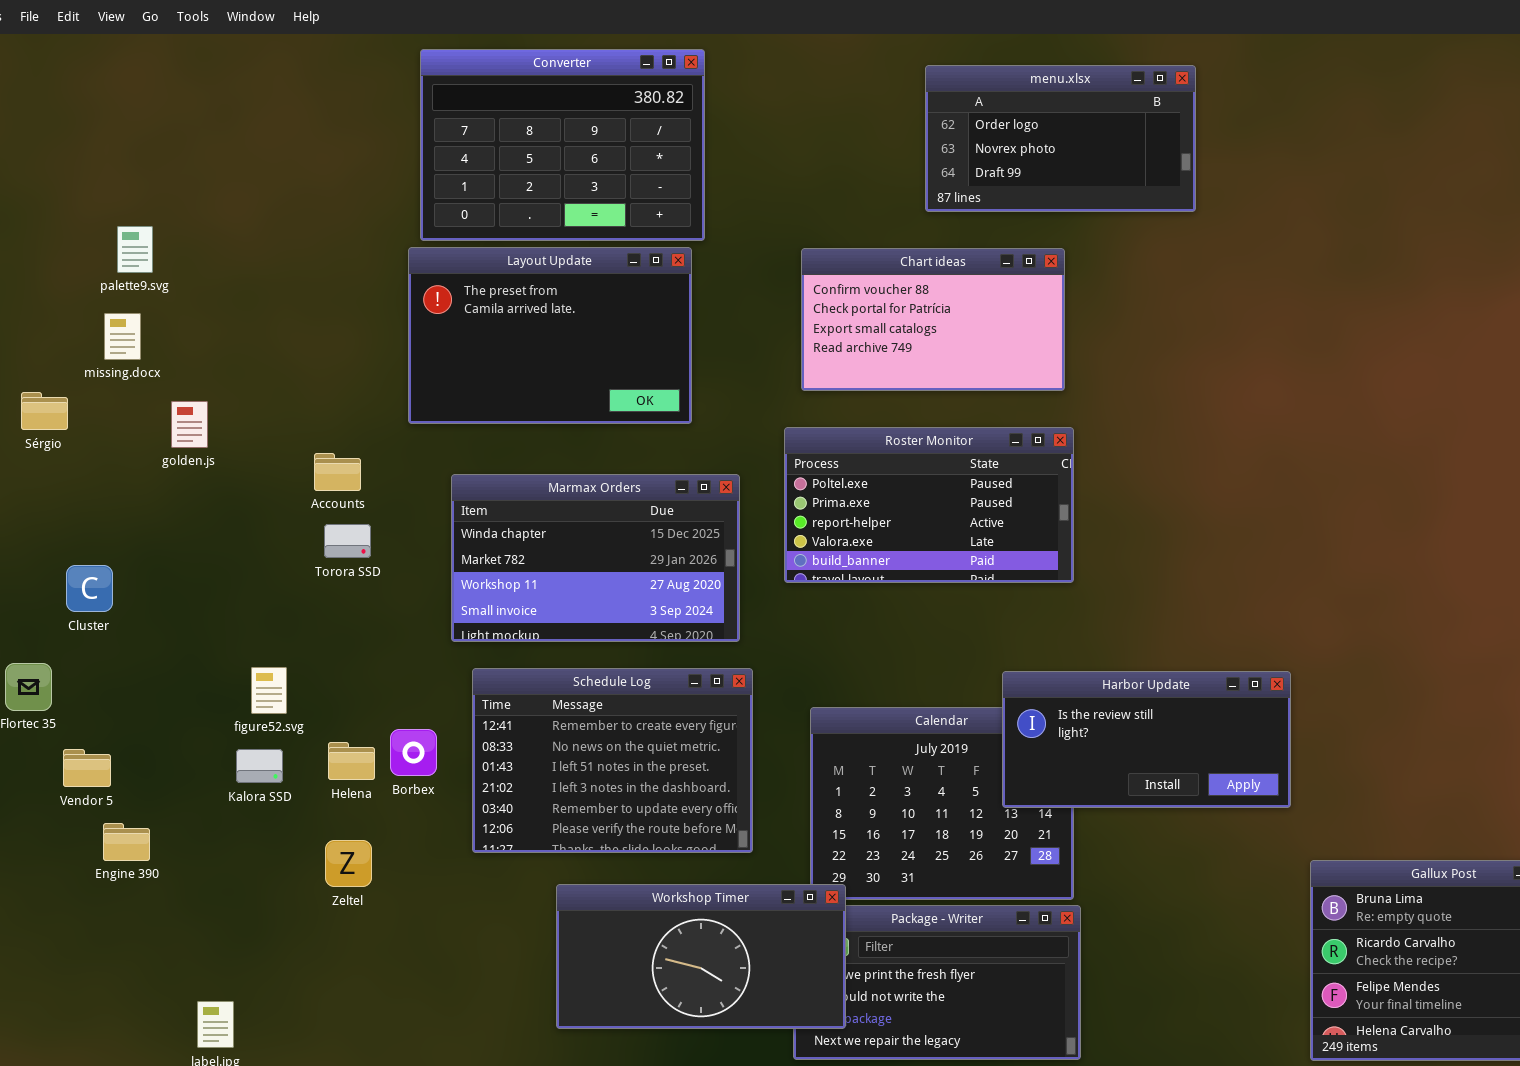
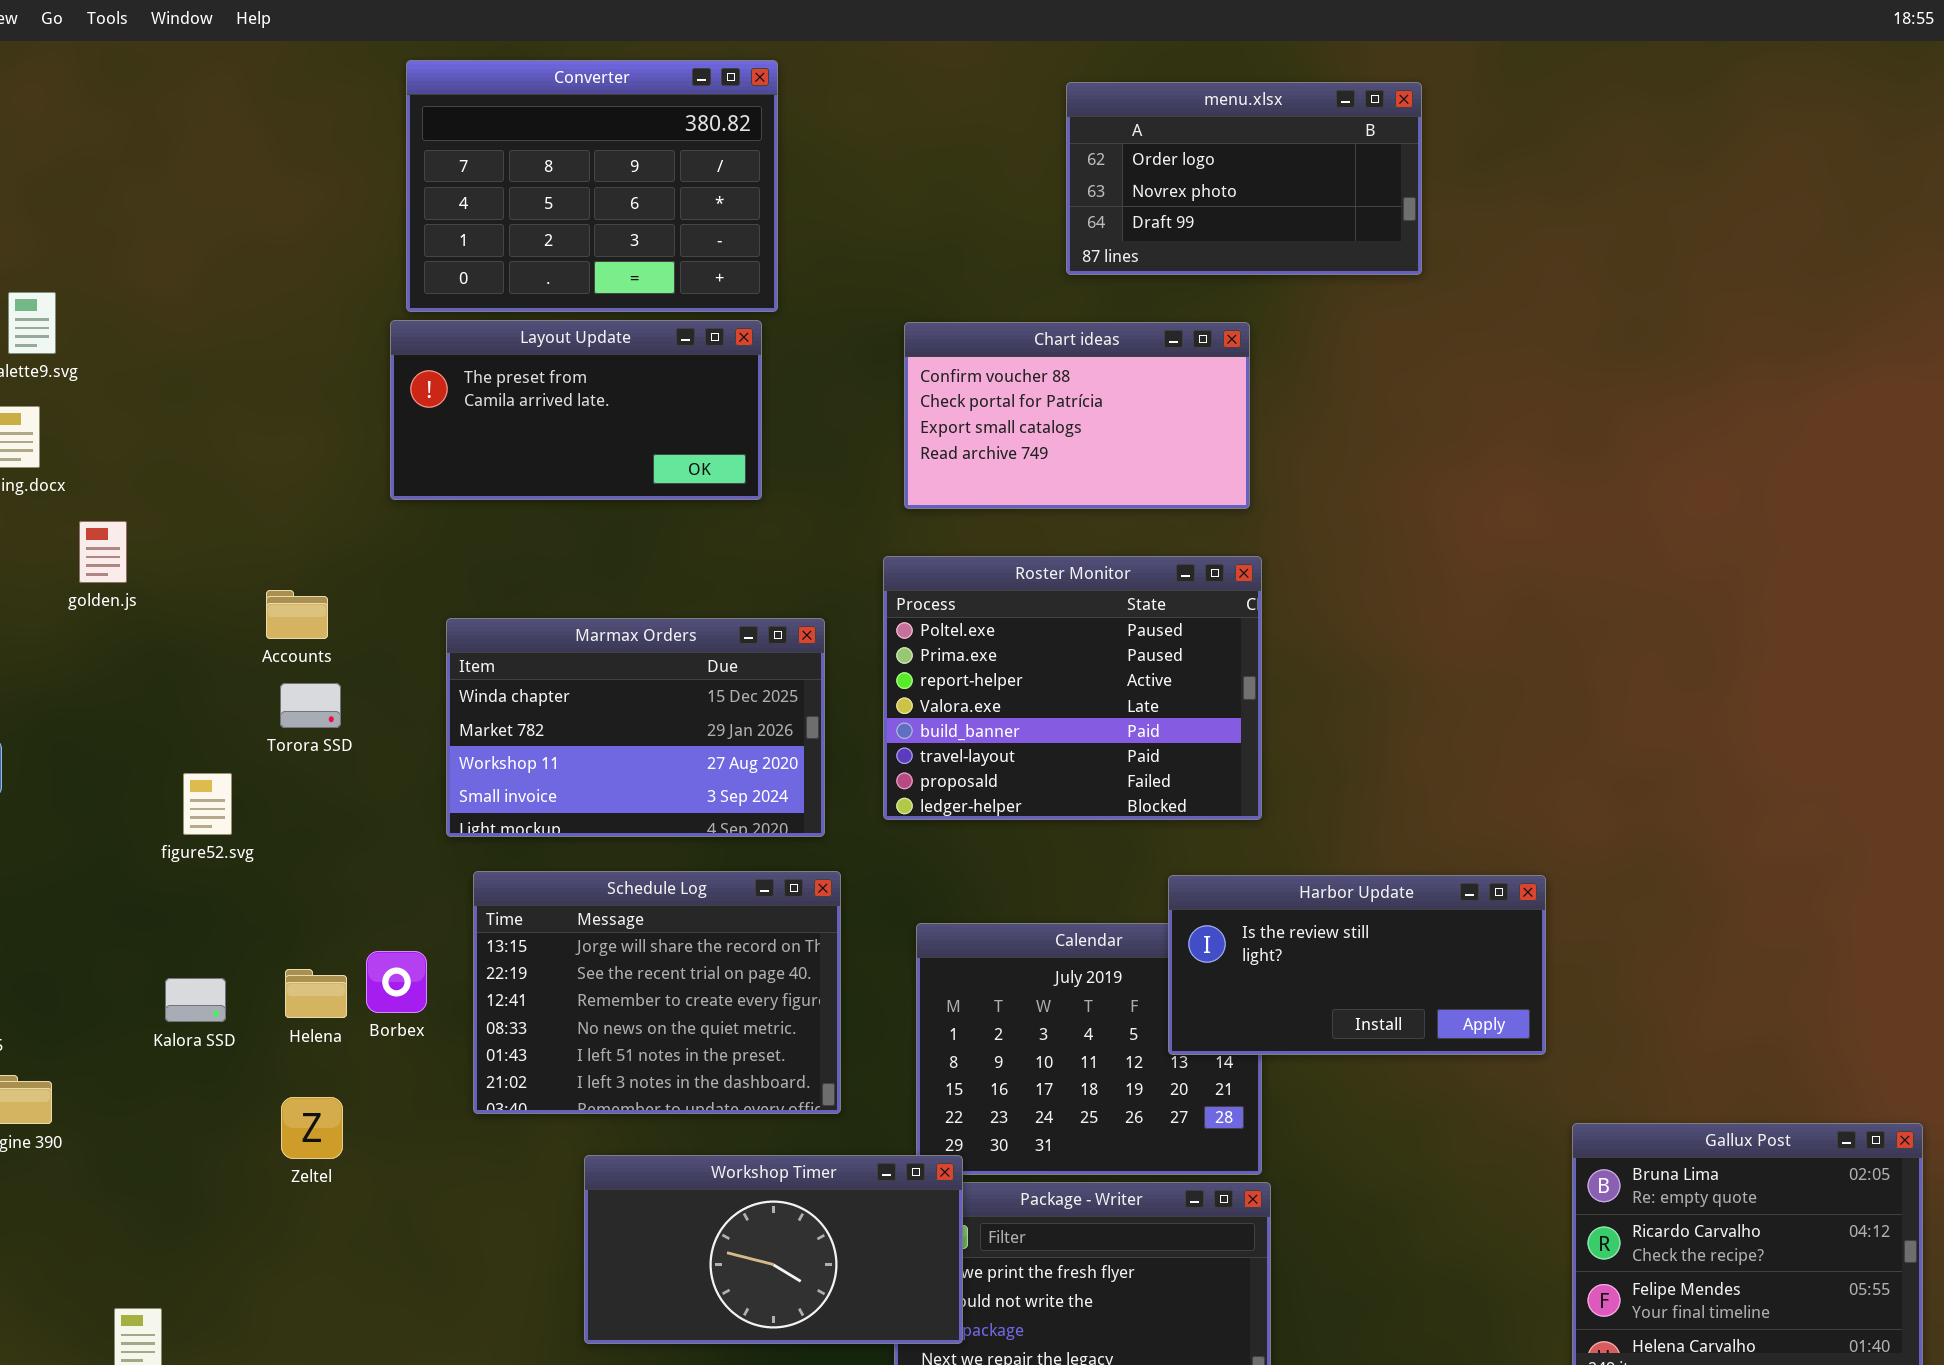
Layout Update: [408,247,692,424] -> [390,320,762,500], resized
Roster Monitor: [784,427,1074,583] -> [883,556,1262,820], resized
figure52.svg: [251,667,287,714] -> [183,773,232,835], moved
Schedule Log: [472,668,753,853] -> [473,871,841,1114], scrolled up 2 rows

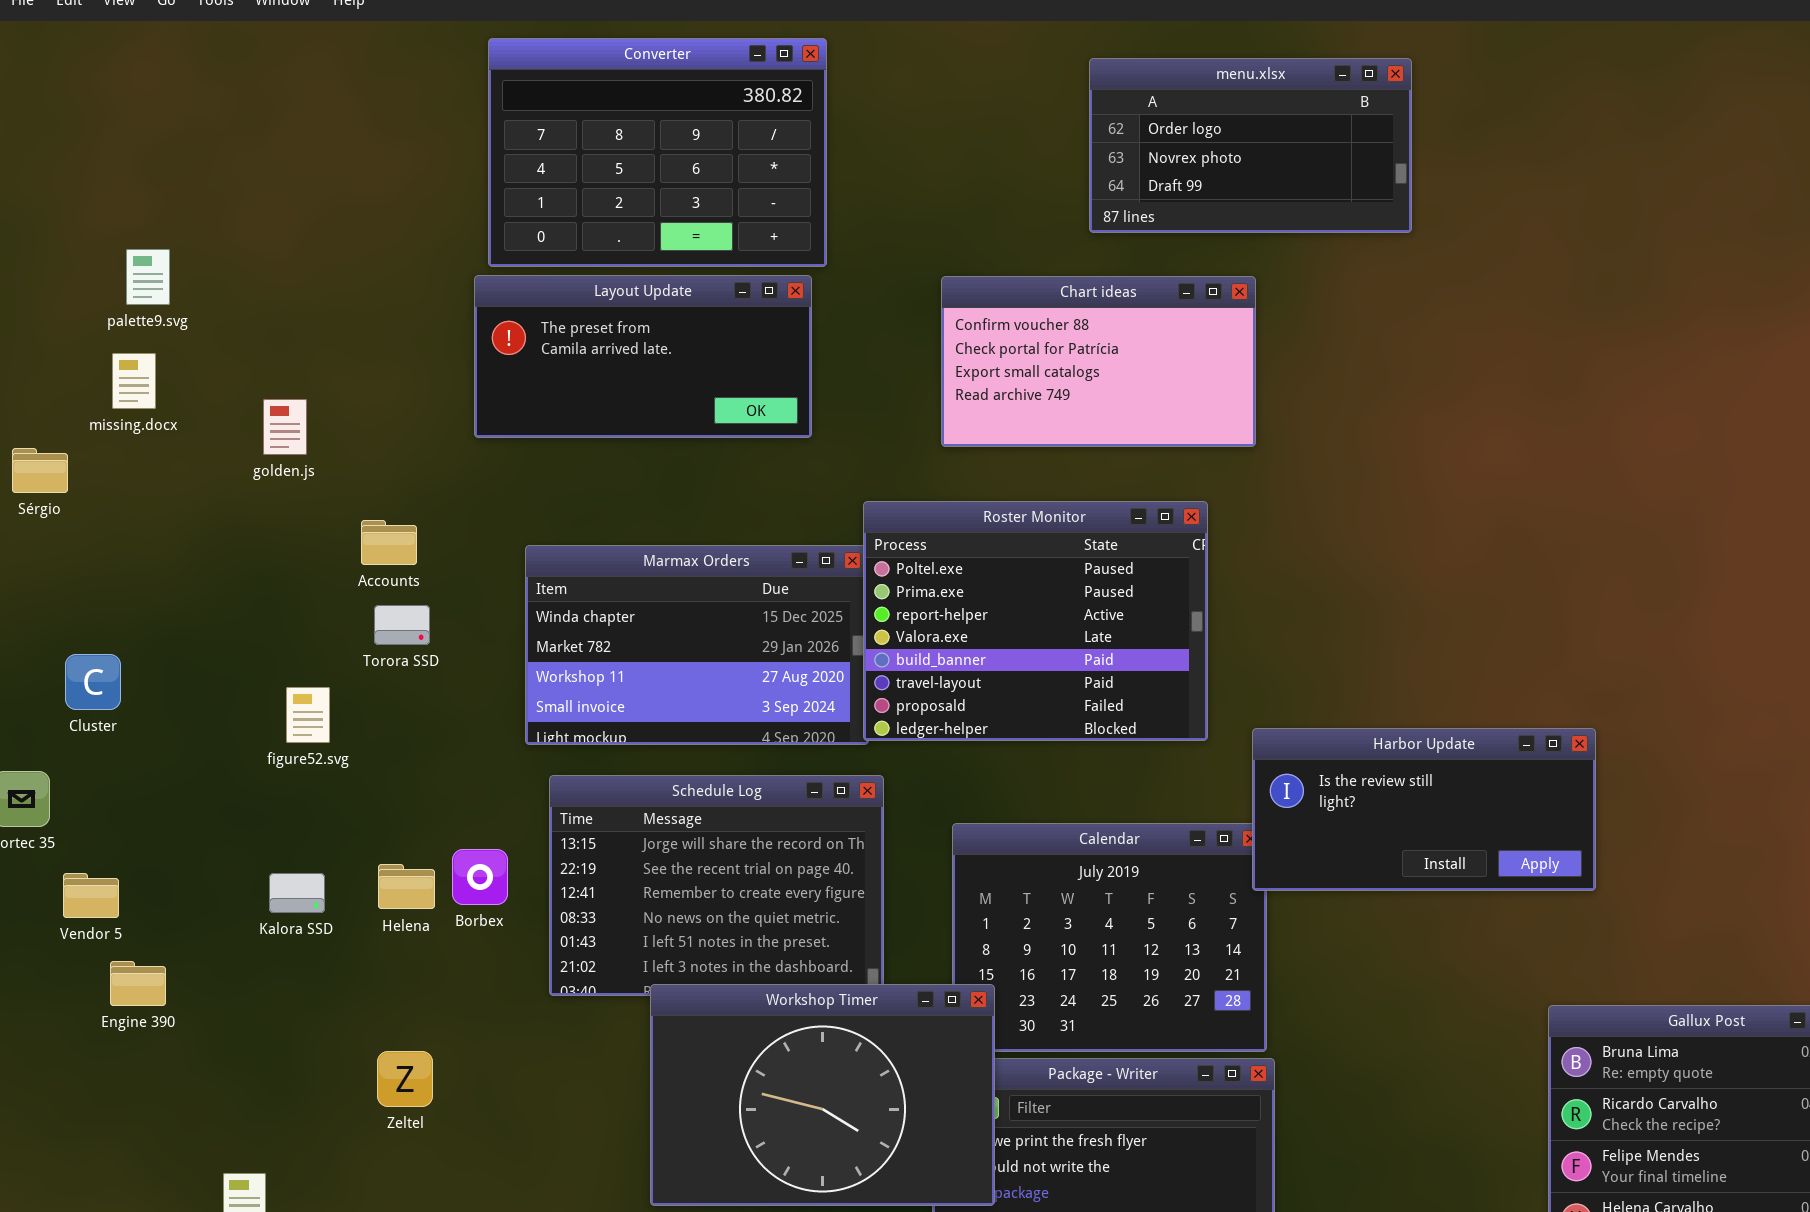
golden.js: [79,521,127,583] -> [263,399,307,455], moved
Roster Monitor: [883,556,1262,820] -> [863,501,1208,741], moved
Harbor Update: [1168,875,1546,1055] -> [1252,728,1596,891], moved
Zeltel: [281,1097,343,1159] -> [377,1051,433,1107], moved
Workshop Timer: [584,1155,963,1344] -> [650,984,995,1206], resized

